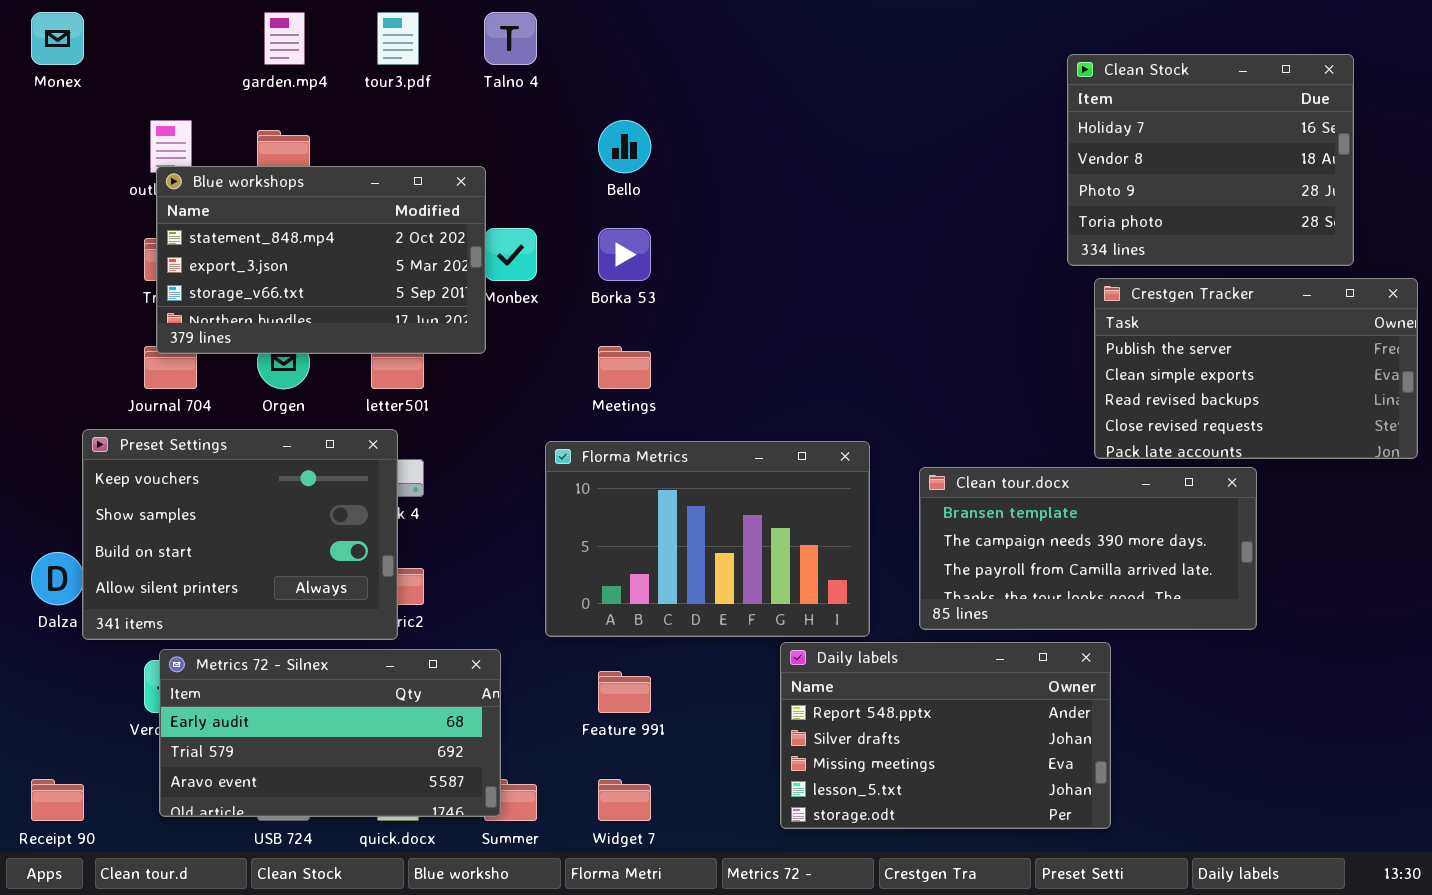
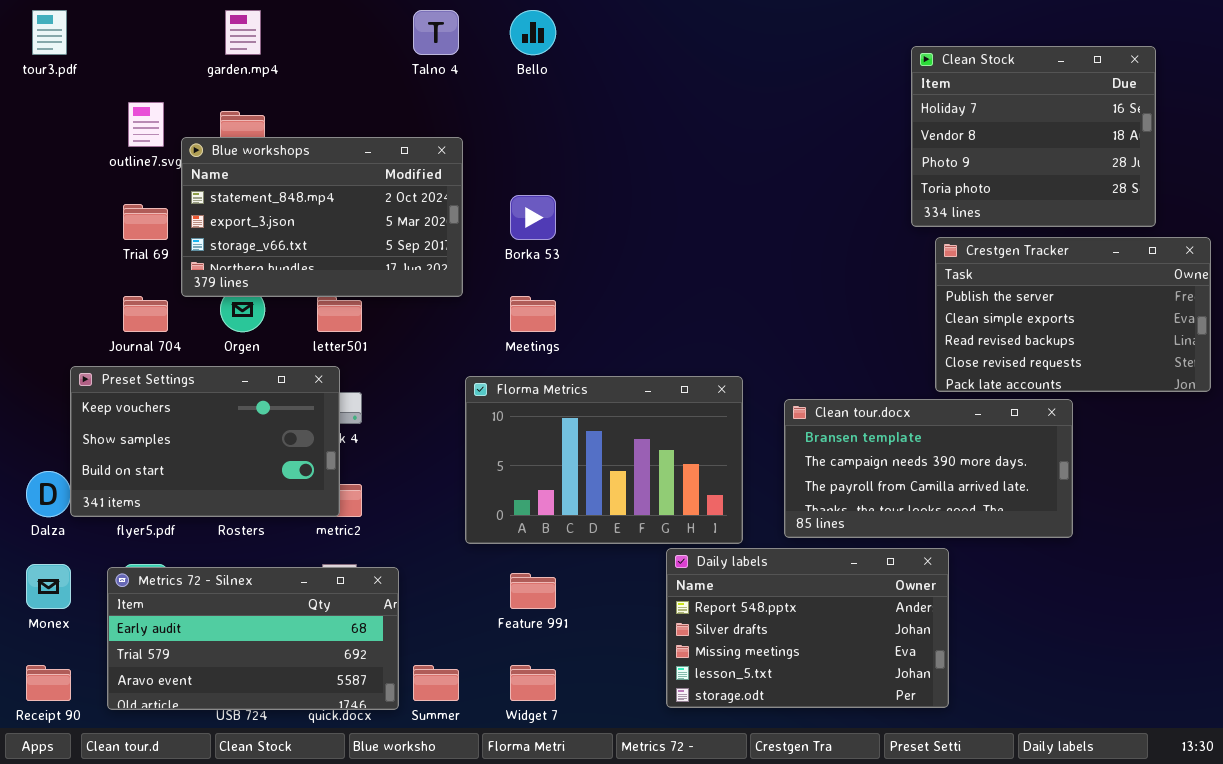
Monex: [31,12,84,65] -> [26,564,71,609], moved
tour3.pdf: [377,12,419,65] -> [32,10,67,55], moved
Bello: [598,120,651,173] -> [510,10,556,55], moved
Blue workshops: [156,166,486,354] -> [181,137,463,297], moved
Preset Settings: [82,429,398,640] -> [70,366,340,517], resized
Metrics 72 - Silnex: [159,649,501,817] -> [107,567,399,710], moved

